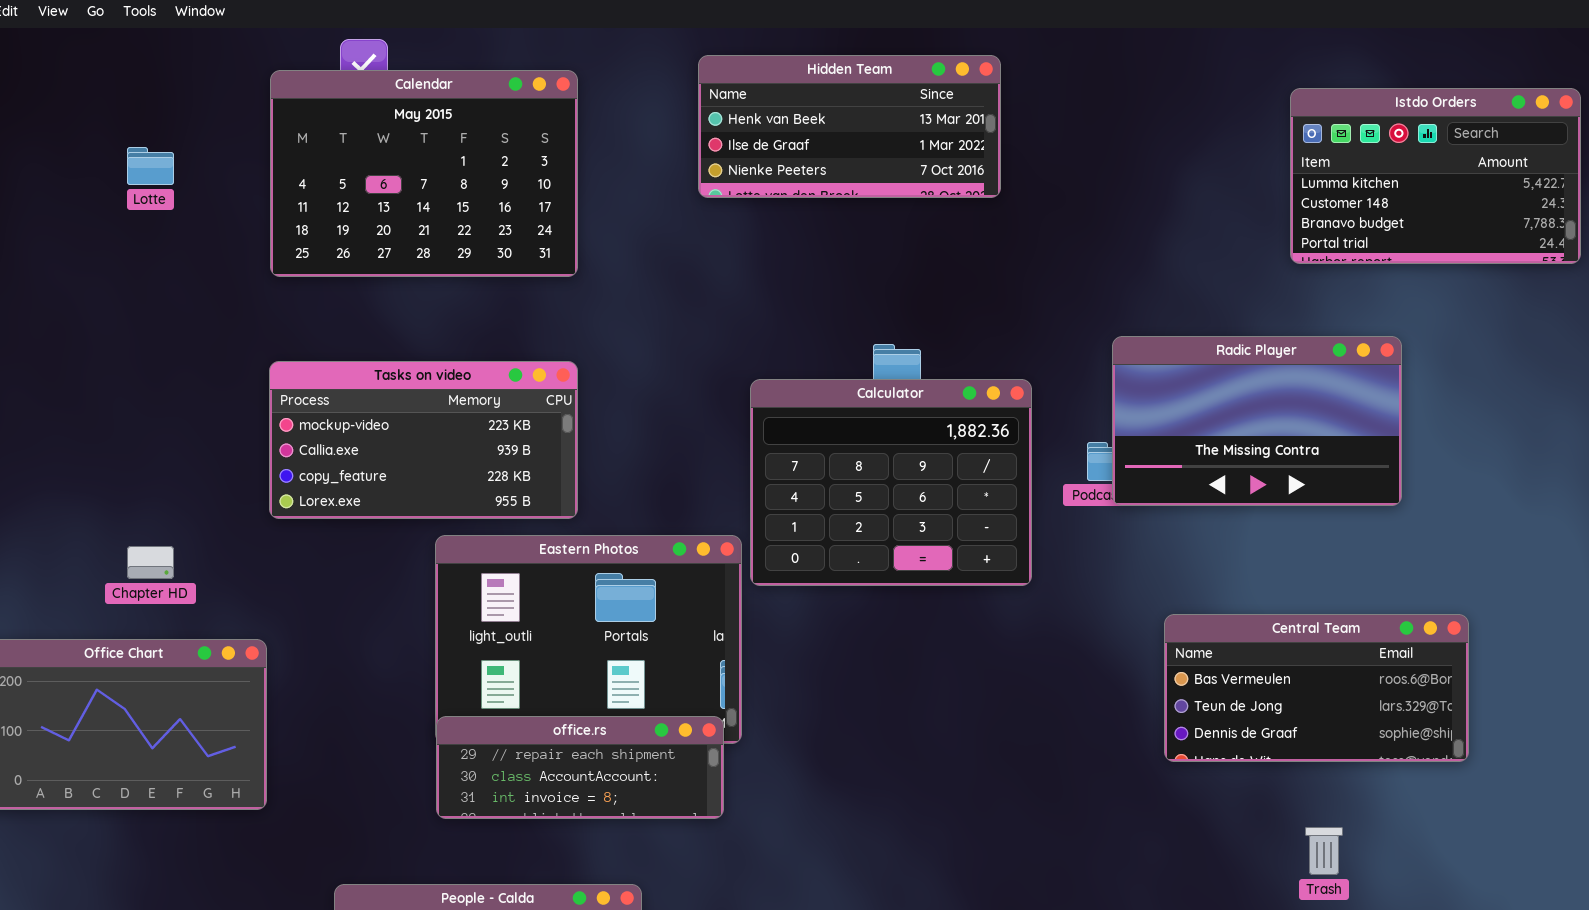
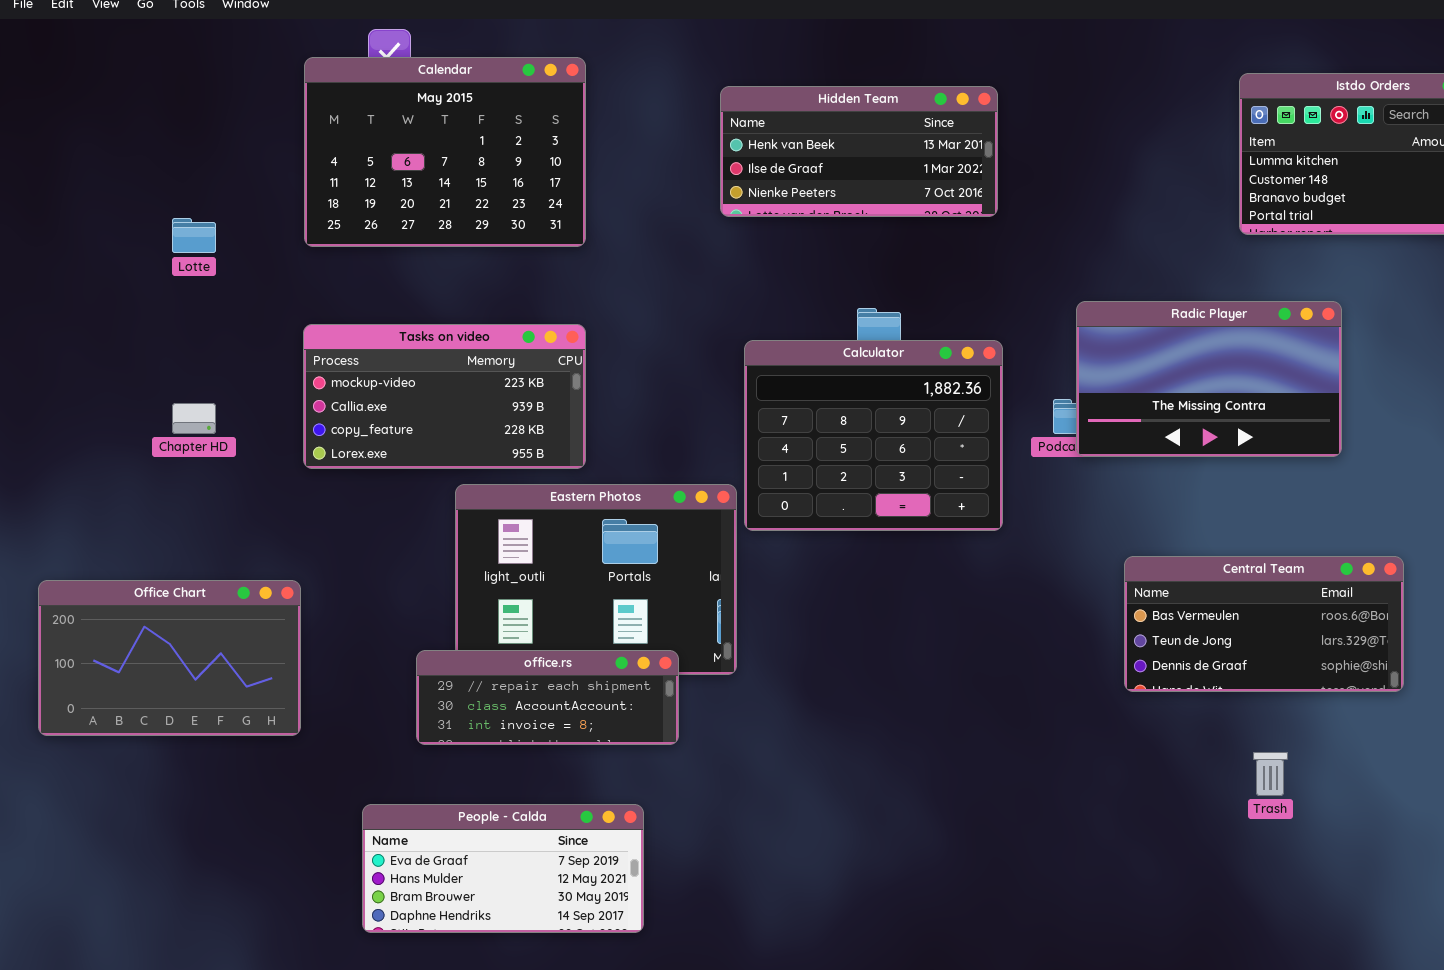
Hidden Team: [698,55,1001,198] -> [720,86,998,217], moved
Lotte: [127,147,174,185] -> [172,218,216,253], moved
Chapter HD: [127,546,174,579] -> [172,403,216,434], moved
office.rs: [436,716,724,819] -> [416,650,679,745], moved

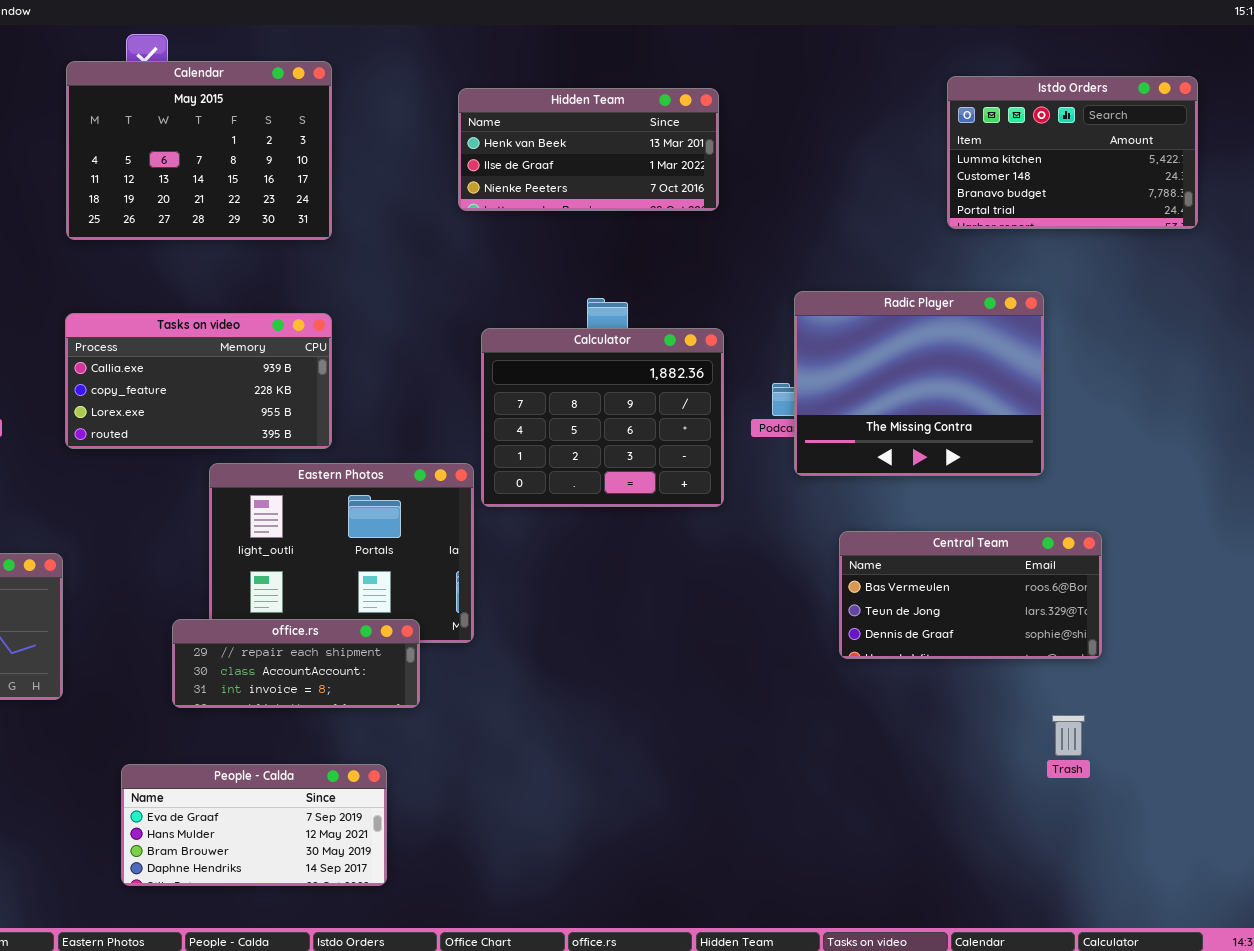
Radic Player: [1076,301,1342,457] -> [794,291,1044,476], resized
Tasks on video: [303,324,586,469] -> [65,313,332,449], scrolled down 1 row
Trash: [1253,752,1288,796] -> [1052,715,1085,756], moved

